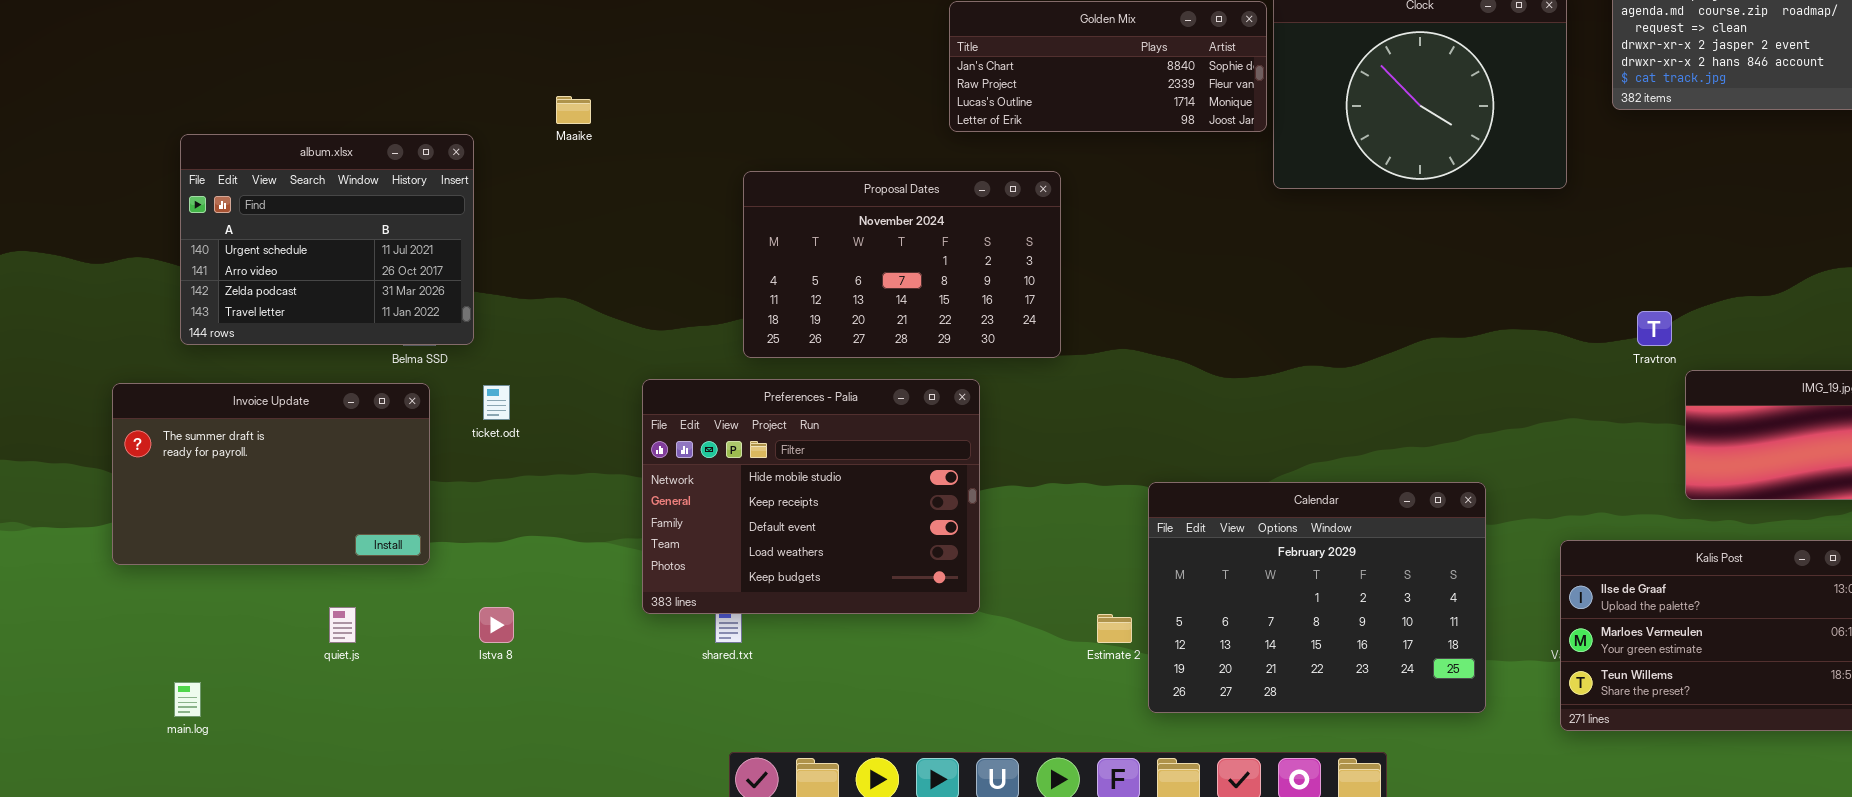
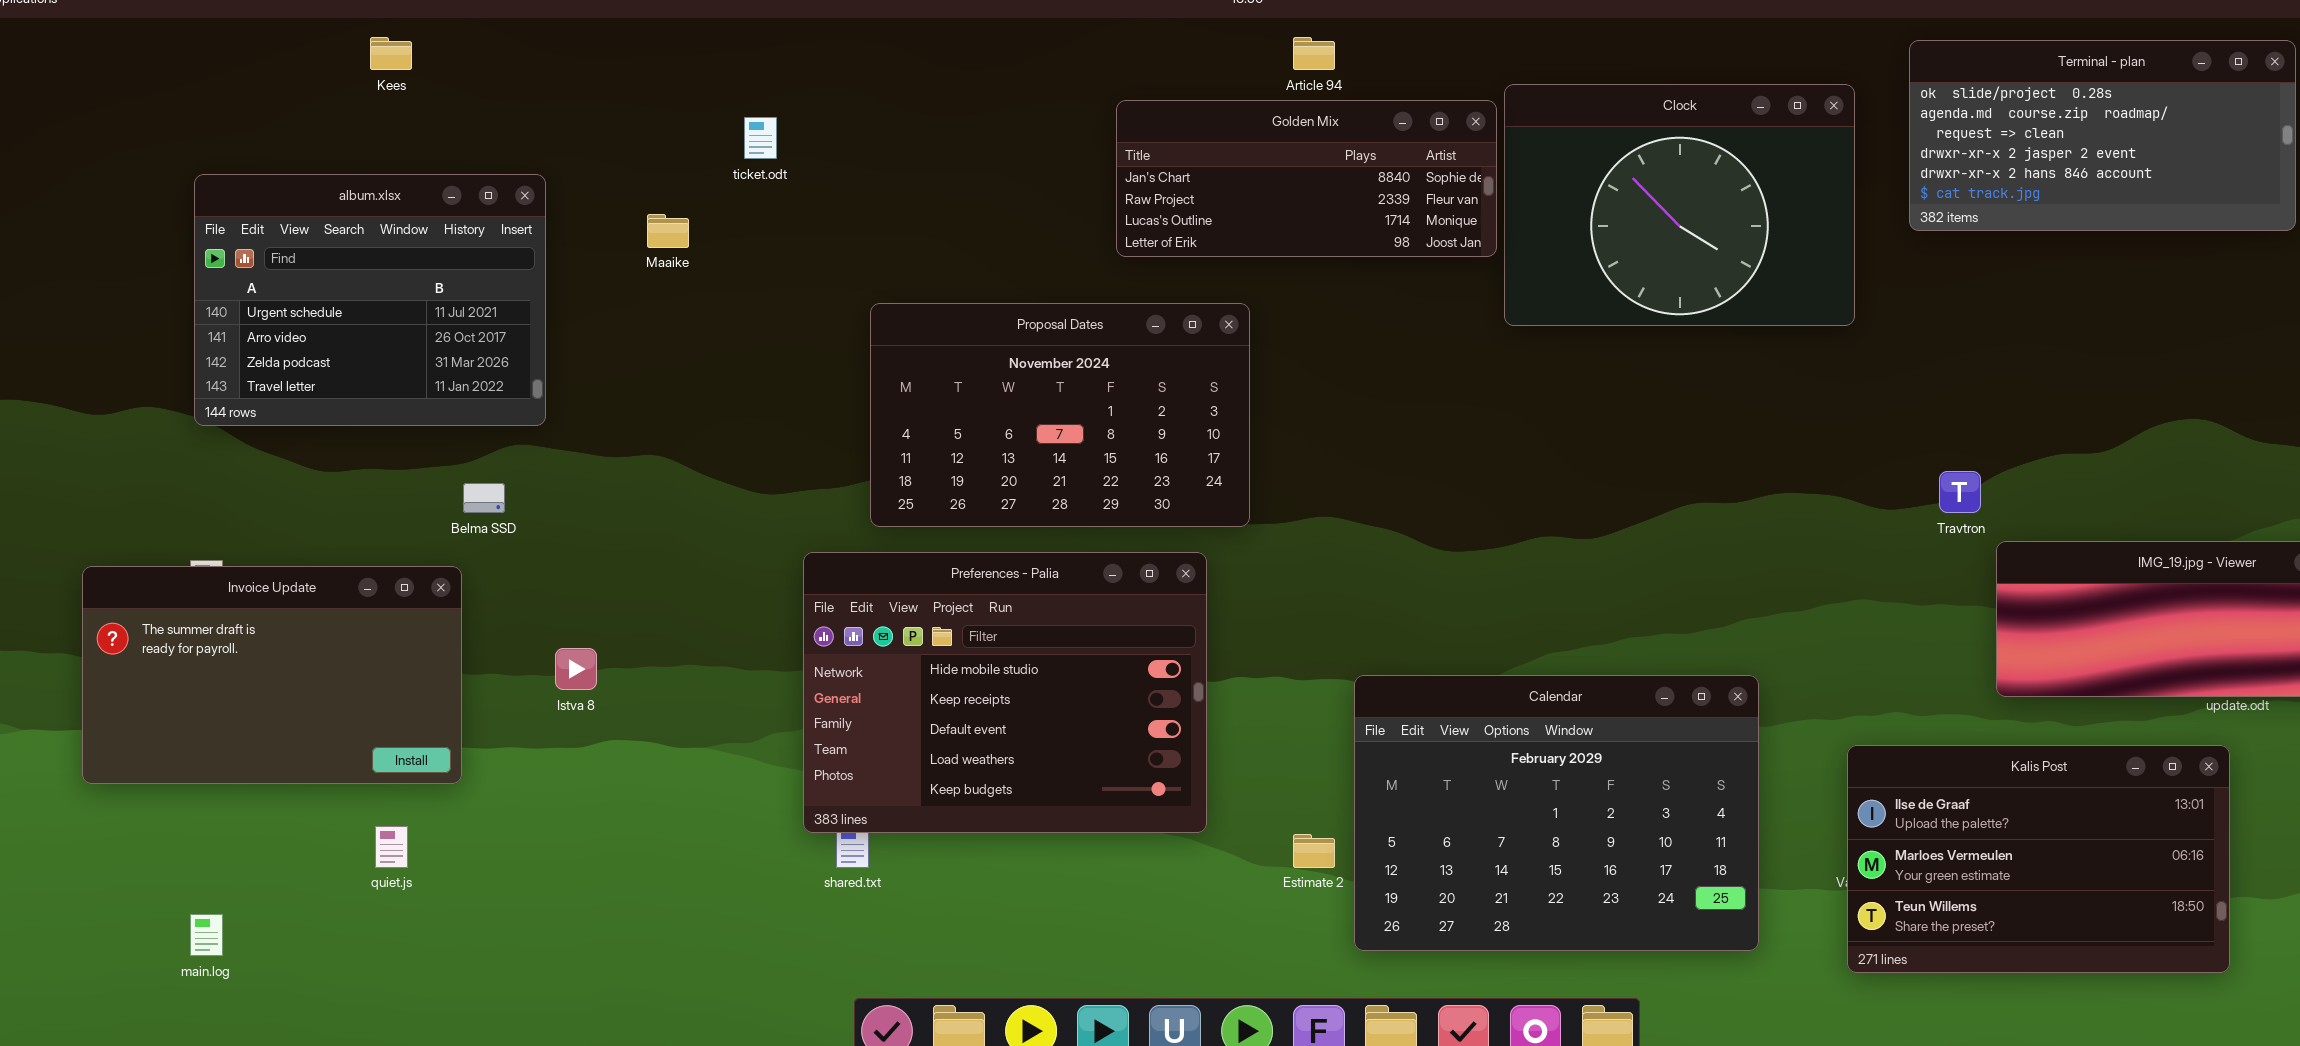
album.xlsx: [180,134,474,345] -> [194,174,546,426], moved
Preferences - Palia: [642,379,980,614] -> [803,552,1207,833], moved
Invoice Update: [112,383,430,565] -> [82,566,462,784], moved
ticket.odt: [483,385,510,420] -> [744,117,777,159], moved
Istva 8: [479,607,514,643] -> [555,648,597,690], moved

